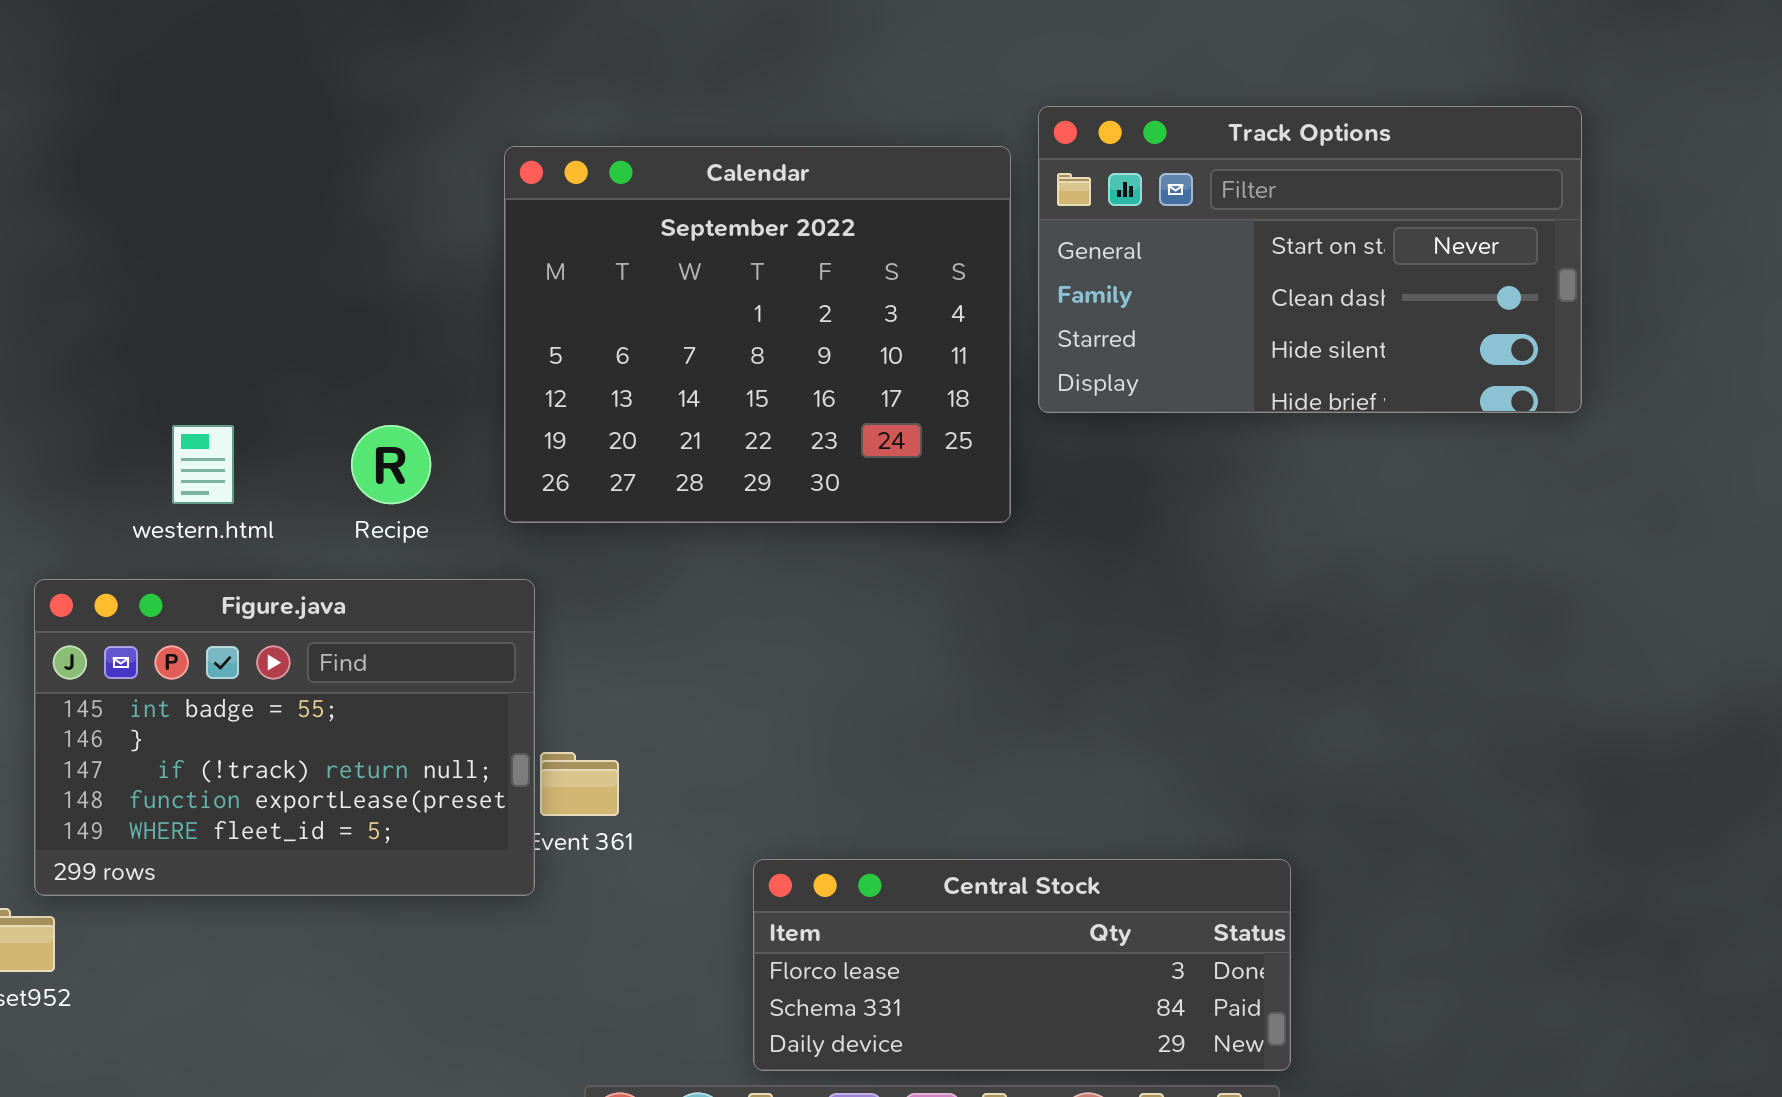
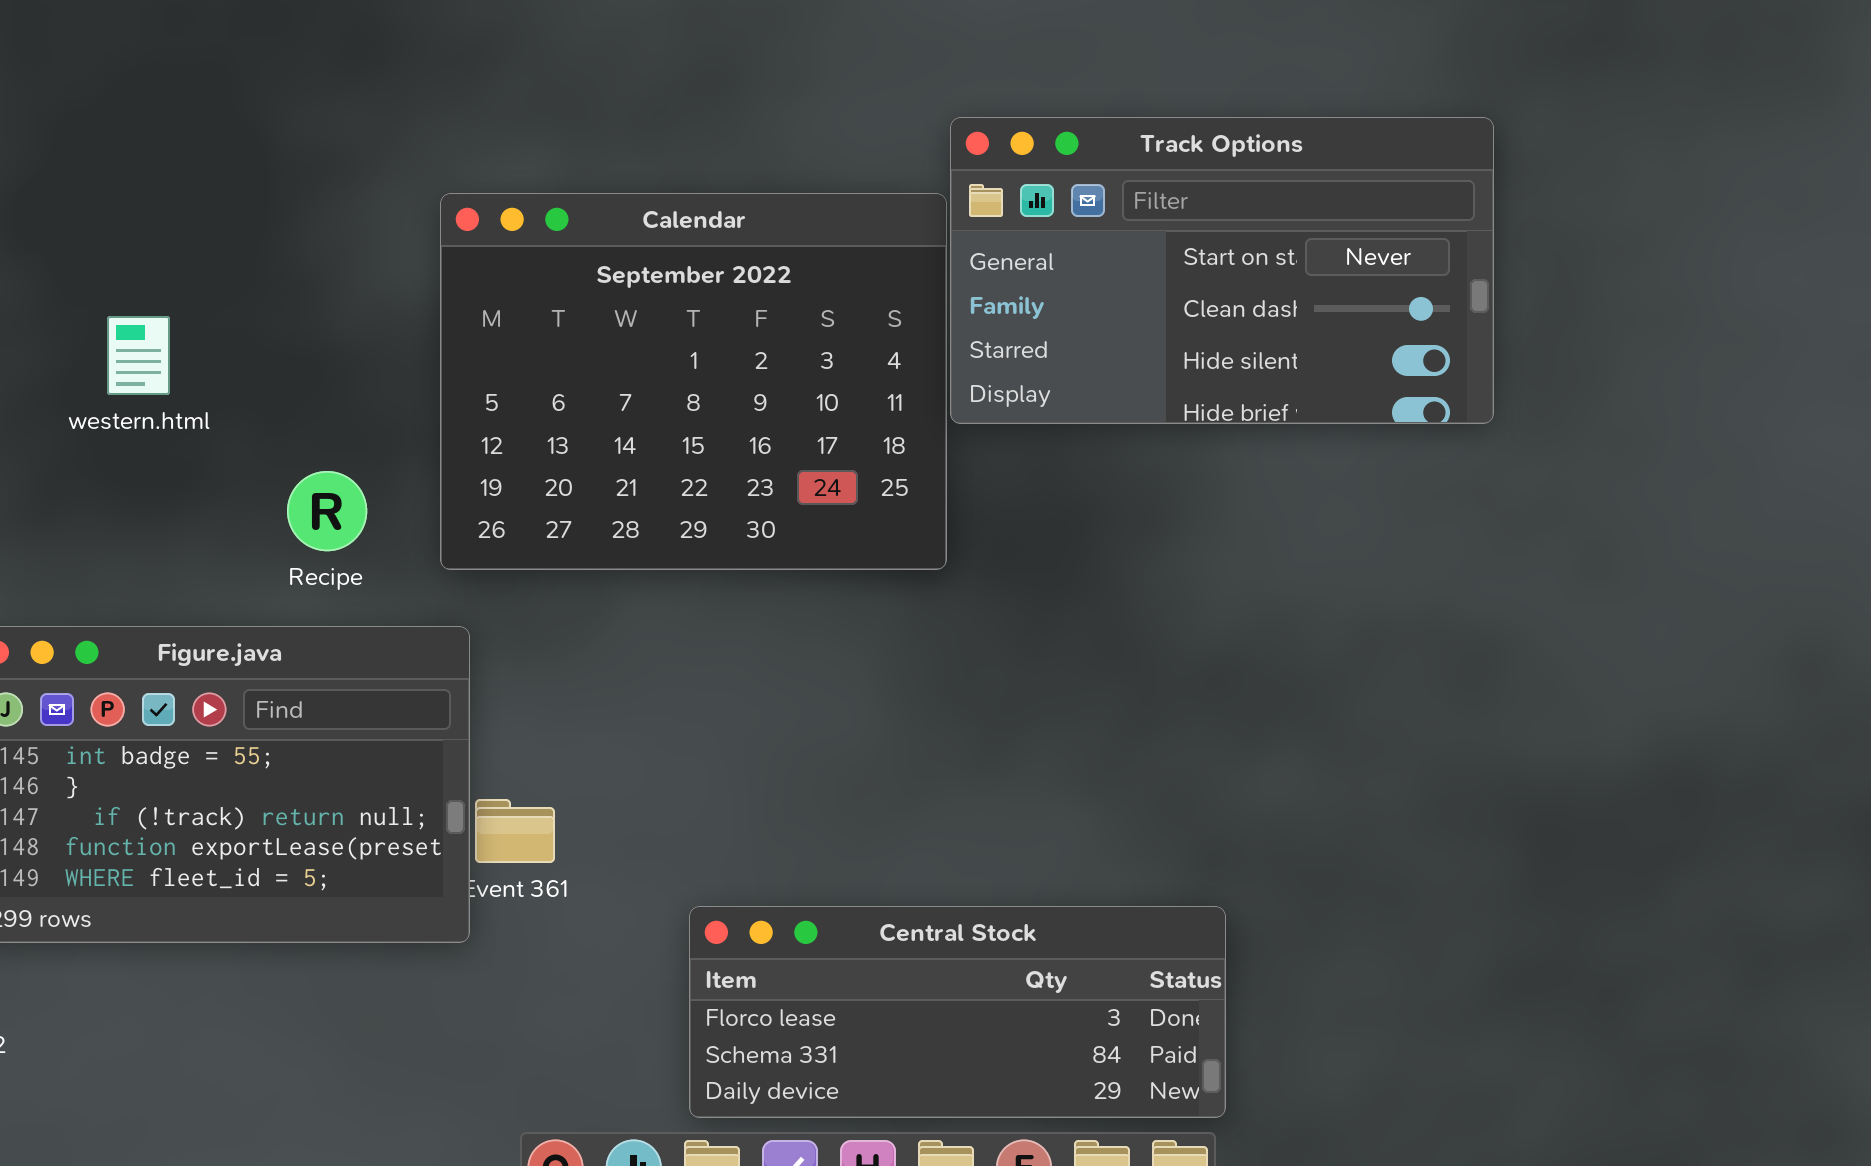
Track Options: [1038,106,1582,413] -> [950,117,1494,424], moved
western.html: [172,425,234,504] -> [107,316,170,395], moved

